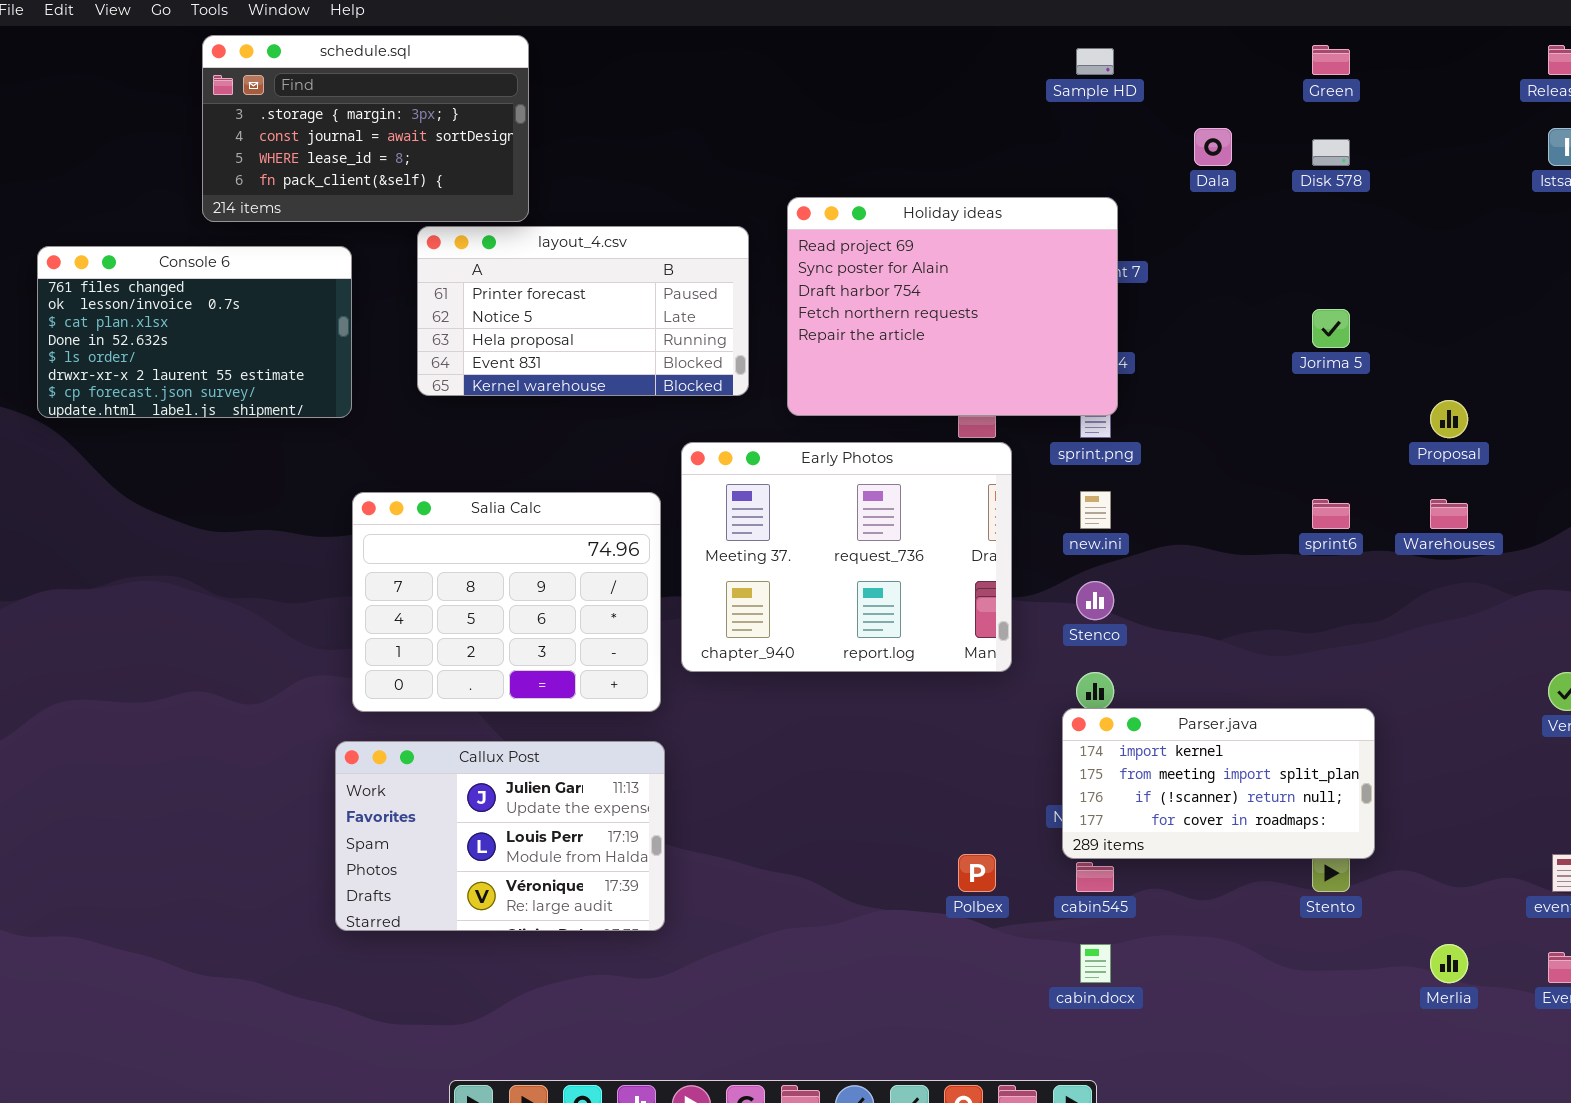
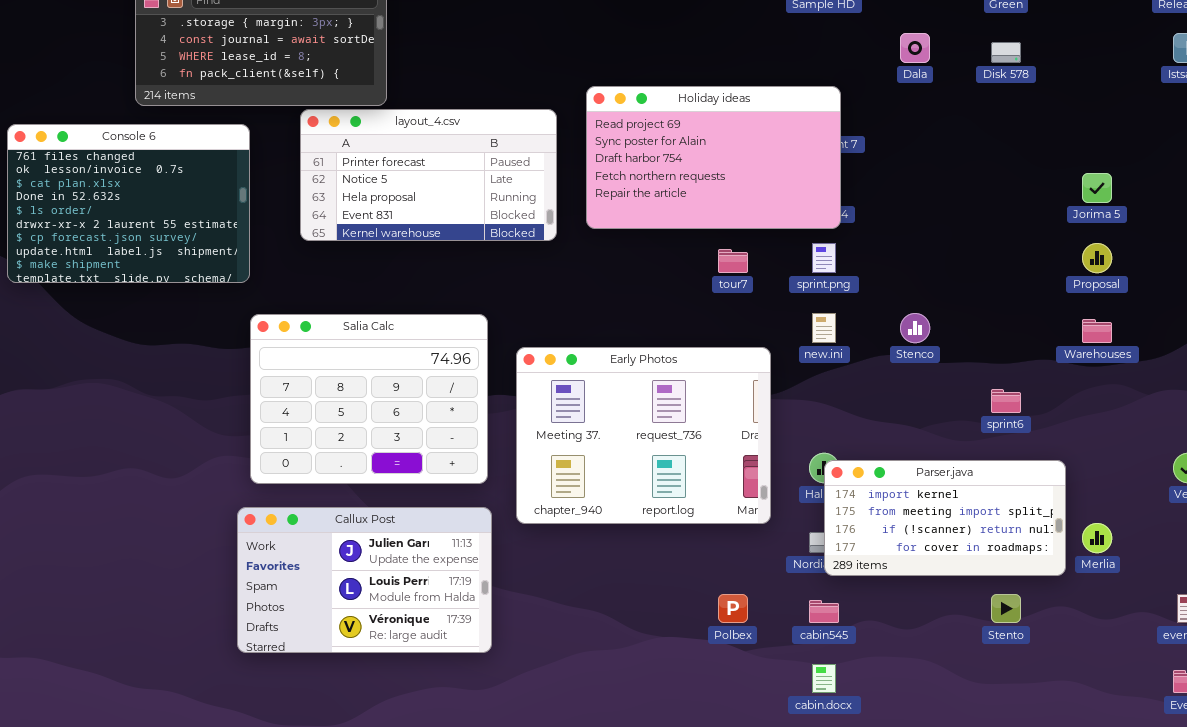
Holiday ideas: [787,197,1118,416] -> [586,86,841,229], resized
Console 6: [37,246,352,418] -> [7,124,250,283], resized
Jorima 5: [1312,309,1350,348] -> [1082,173,1112,203], moved
Early Photos: [681,442,1012,672] -> [516,347,771,524], moved
sprint6: [1312,499,1350,529] -> [991,389,1021,413], moved
Stenco: [1076,581,1114,620] -> [900,313,930,343], moved
Parser.java: [1062,708,1375,859] -> [824,460,1066,576], moved
Merlia: [1430,944,1468,983] -> [1082,523,1112,553], moved

